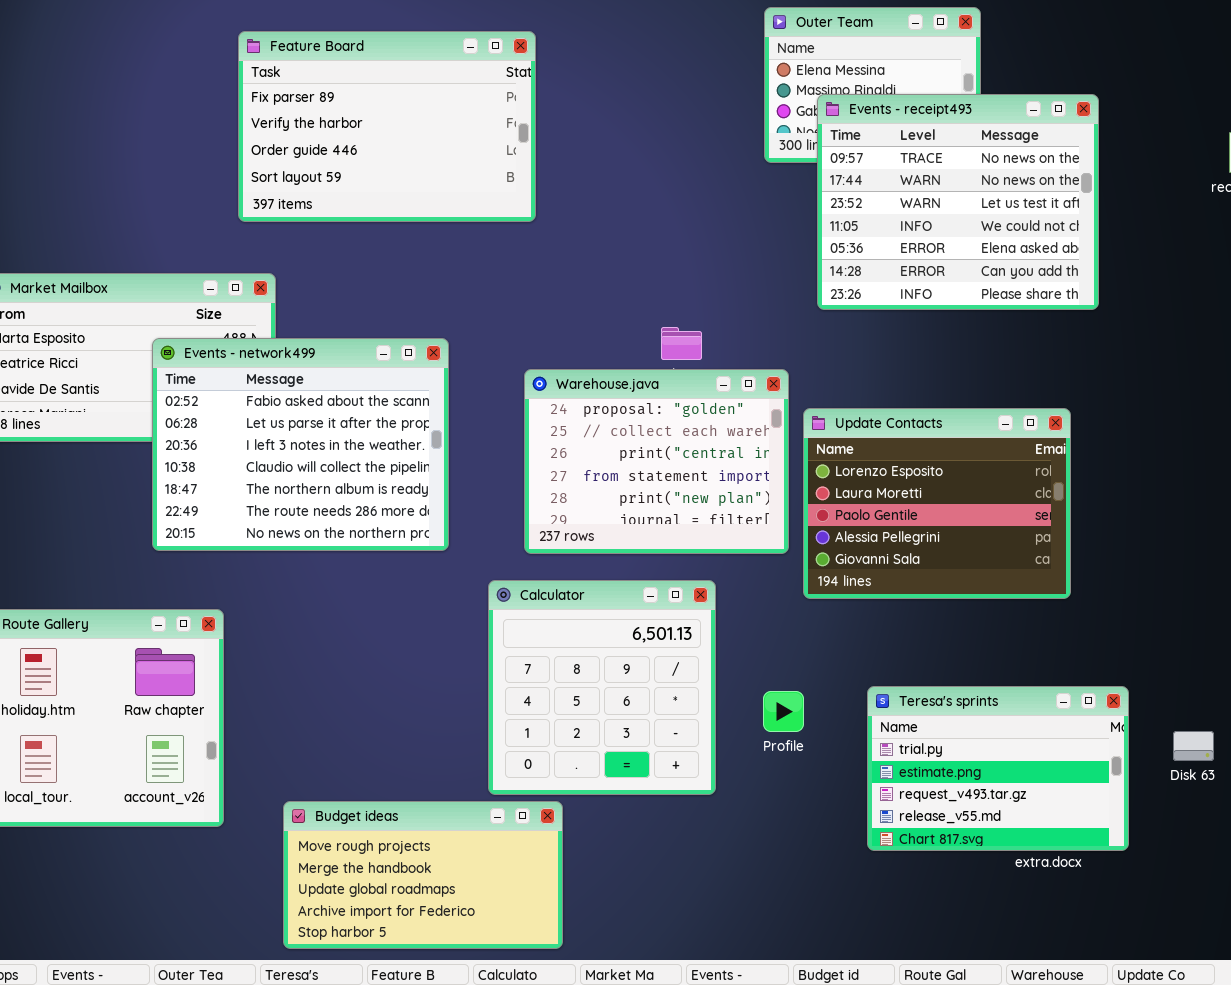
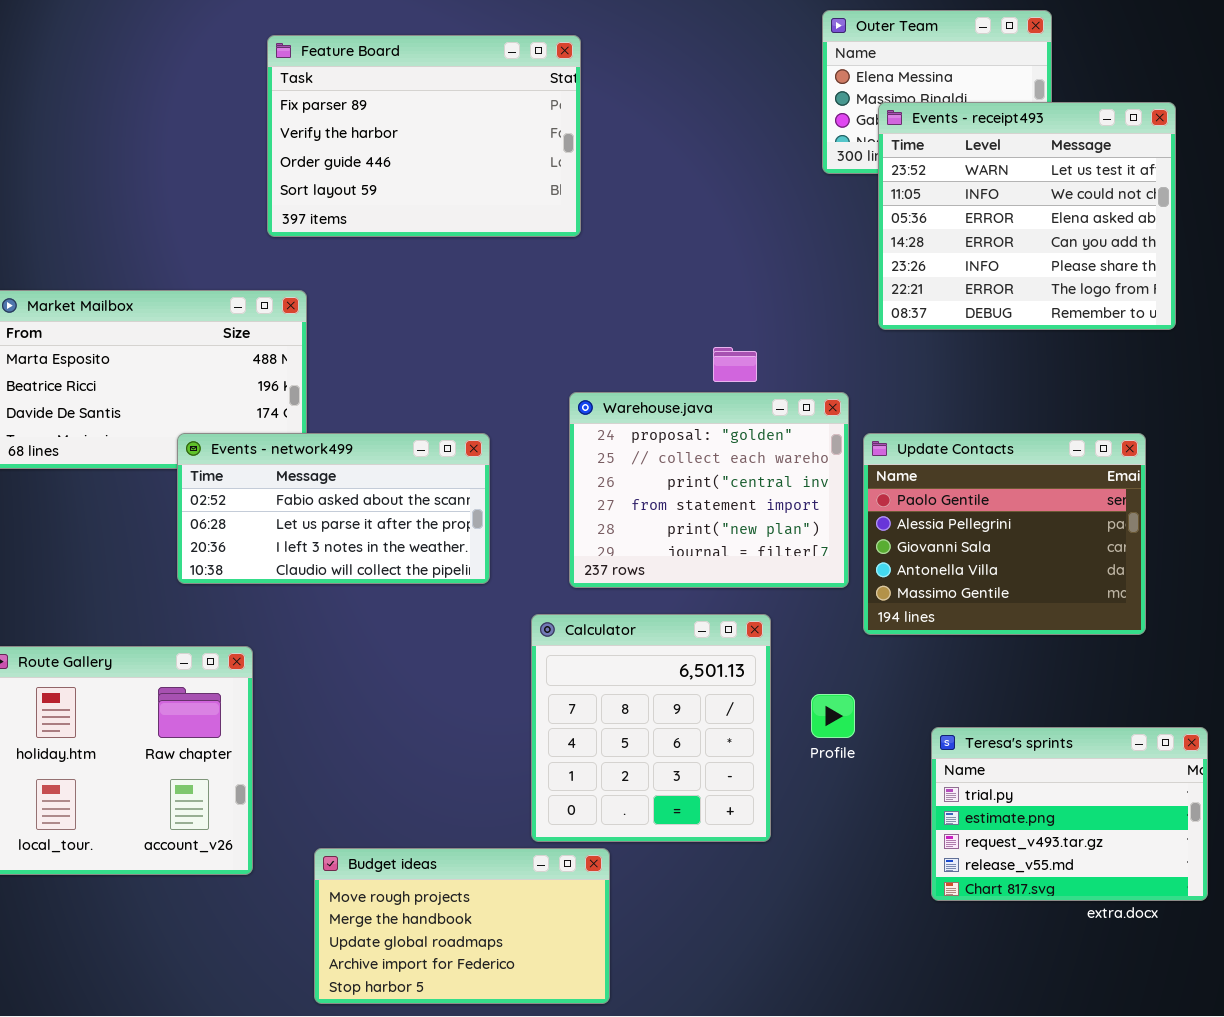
Events - receipt493: [817,94,1099,310] -> [878,102,1176,330], scrolled down 2 rows
Events - network499: [152,338,449,551] -> [177,433,490,584], resized
Update Contacts: [803,408,1071,599] -> [863,433,1146,635], scrolled down 2 rows
Profile: [763,691,804,732] -> [811,694,855,738], moved

